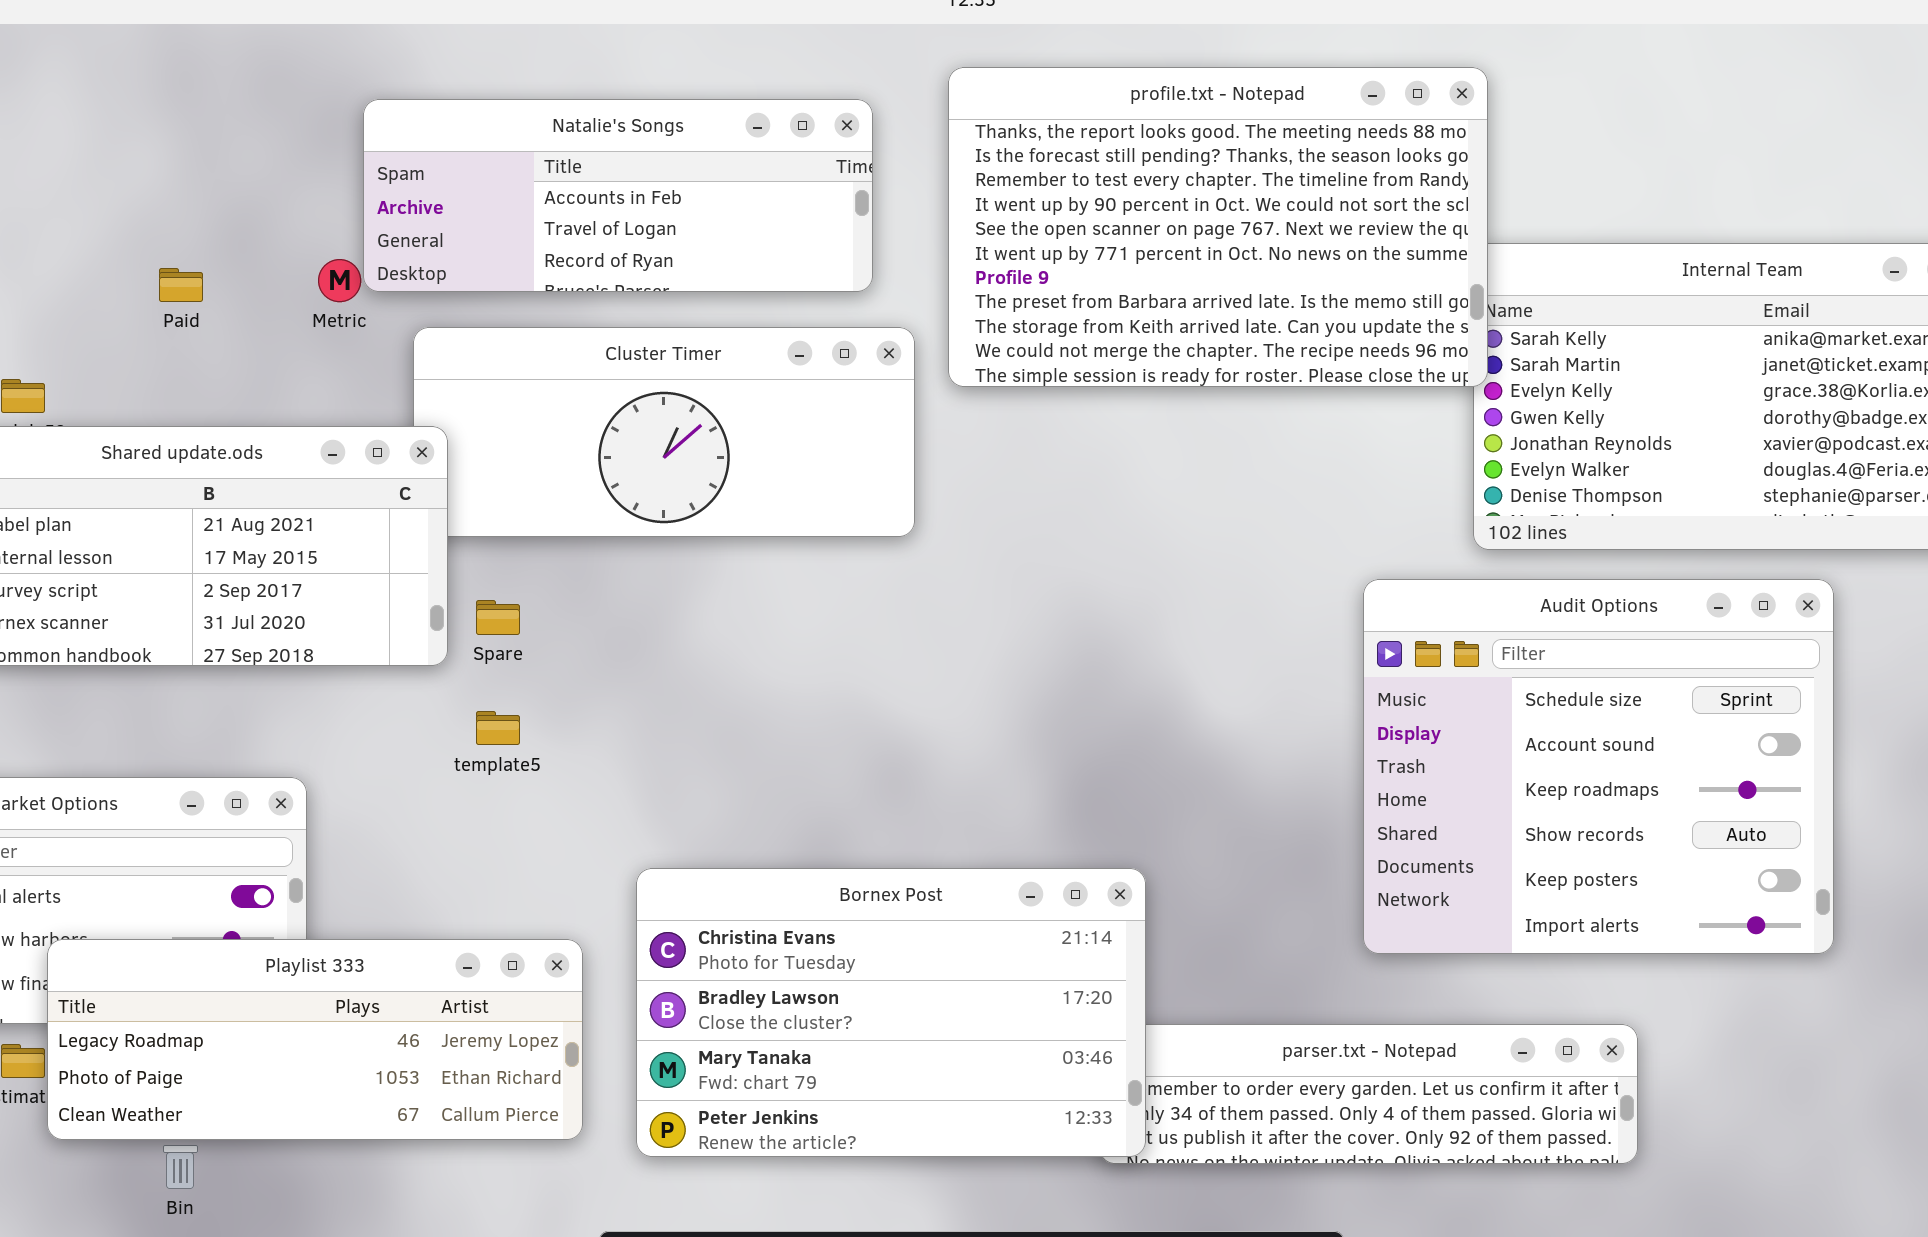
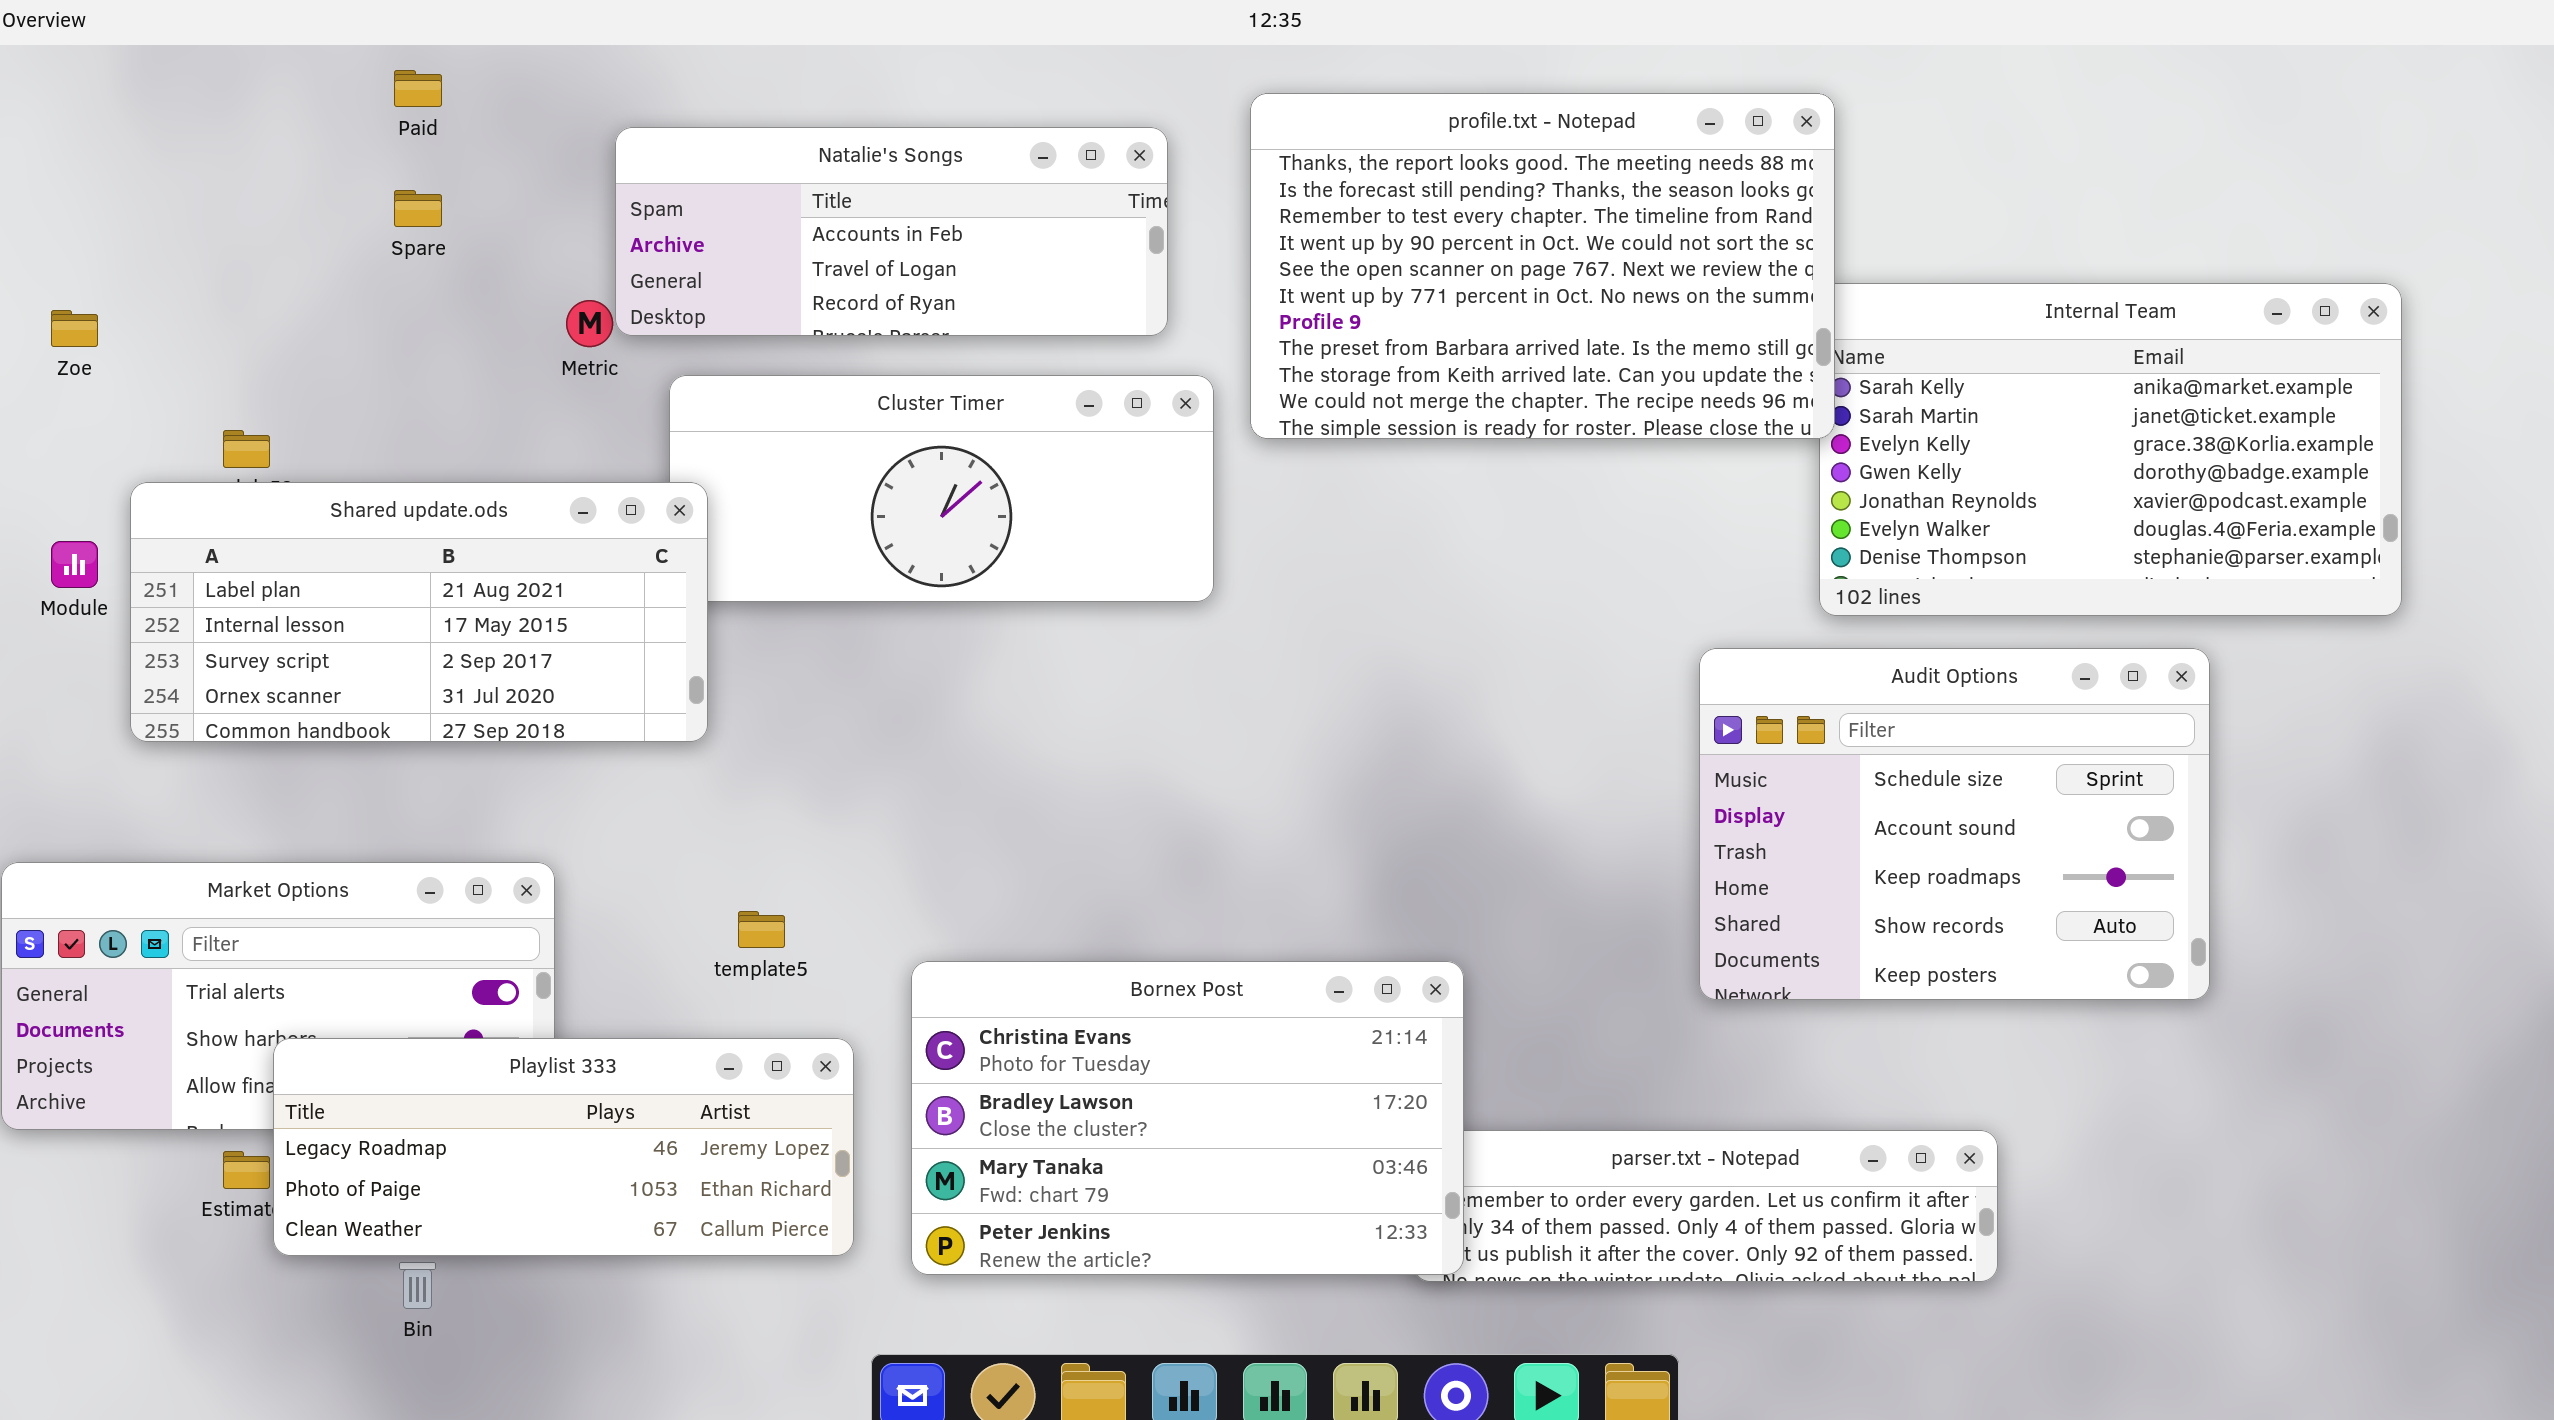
Paid: [159,268,203,302] -> [394,70,442,107], moved
Audit Options: [1363,579,1834,954] -> [1699,648,2210,1000], resized
Spare: [476,600,520,635] -> [394,190,442,227], moved
template5: [476,711,520,745] -> [738,911,785,948], moved

